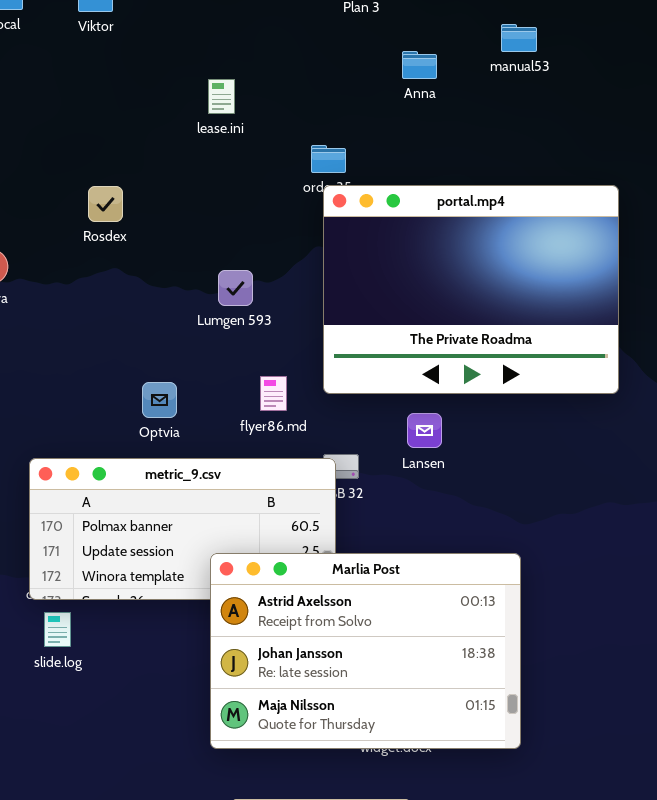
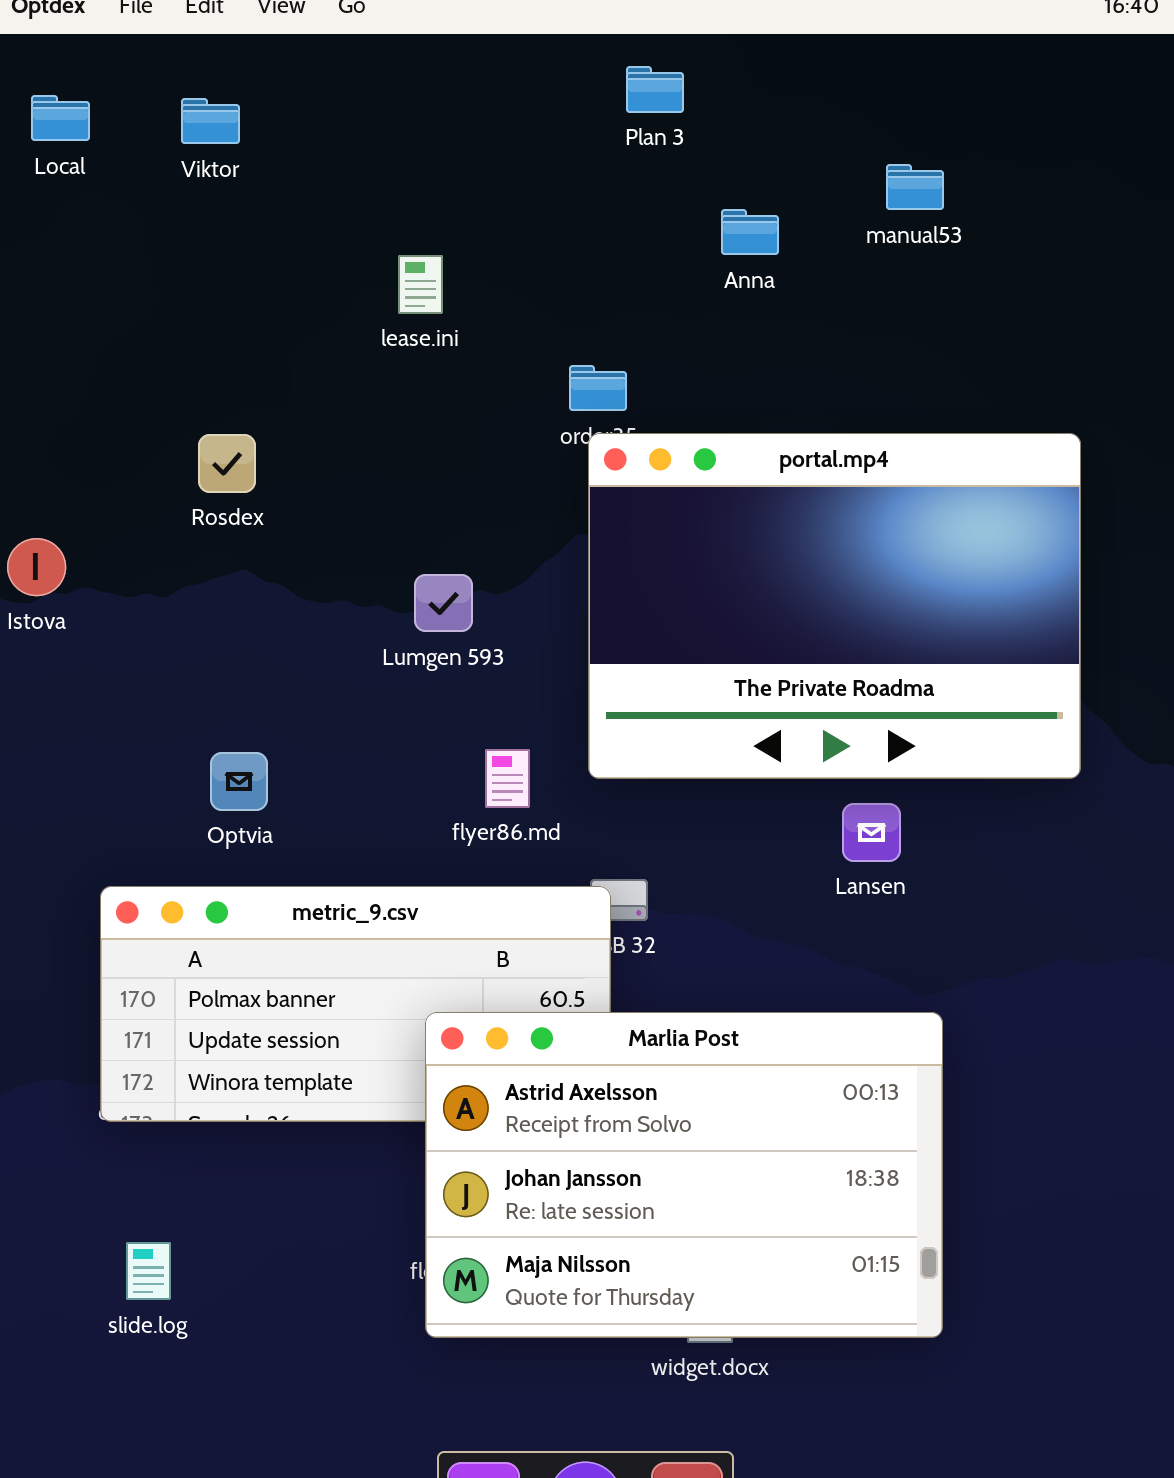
Optvia: [142,382,177,418] -> [210,752,268,811], moved
Lansen: [407,413,442,448] -> [842,803,901,862], moved
Marlia Post: [210,553,521,749] -> [425,1012,943,1338], moved
slide.log: [44,612,71,647] -> [126,1242,171,1300], moved

